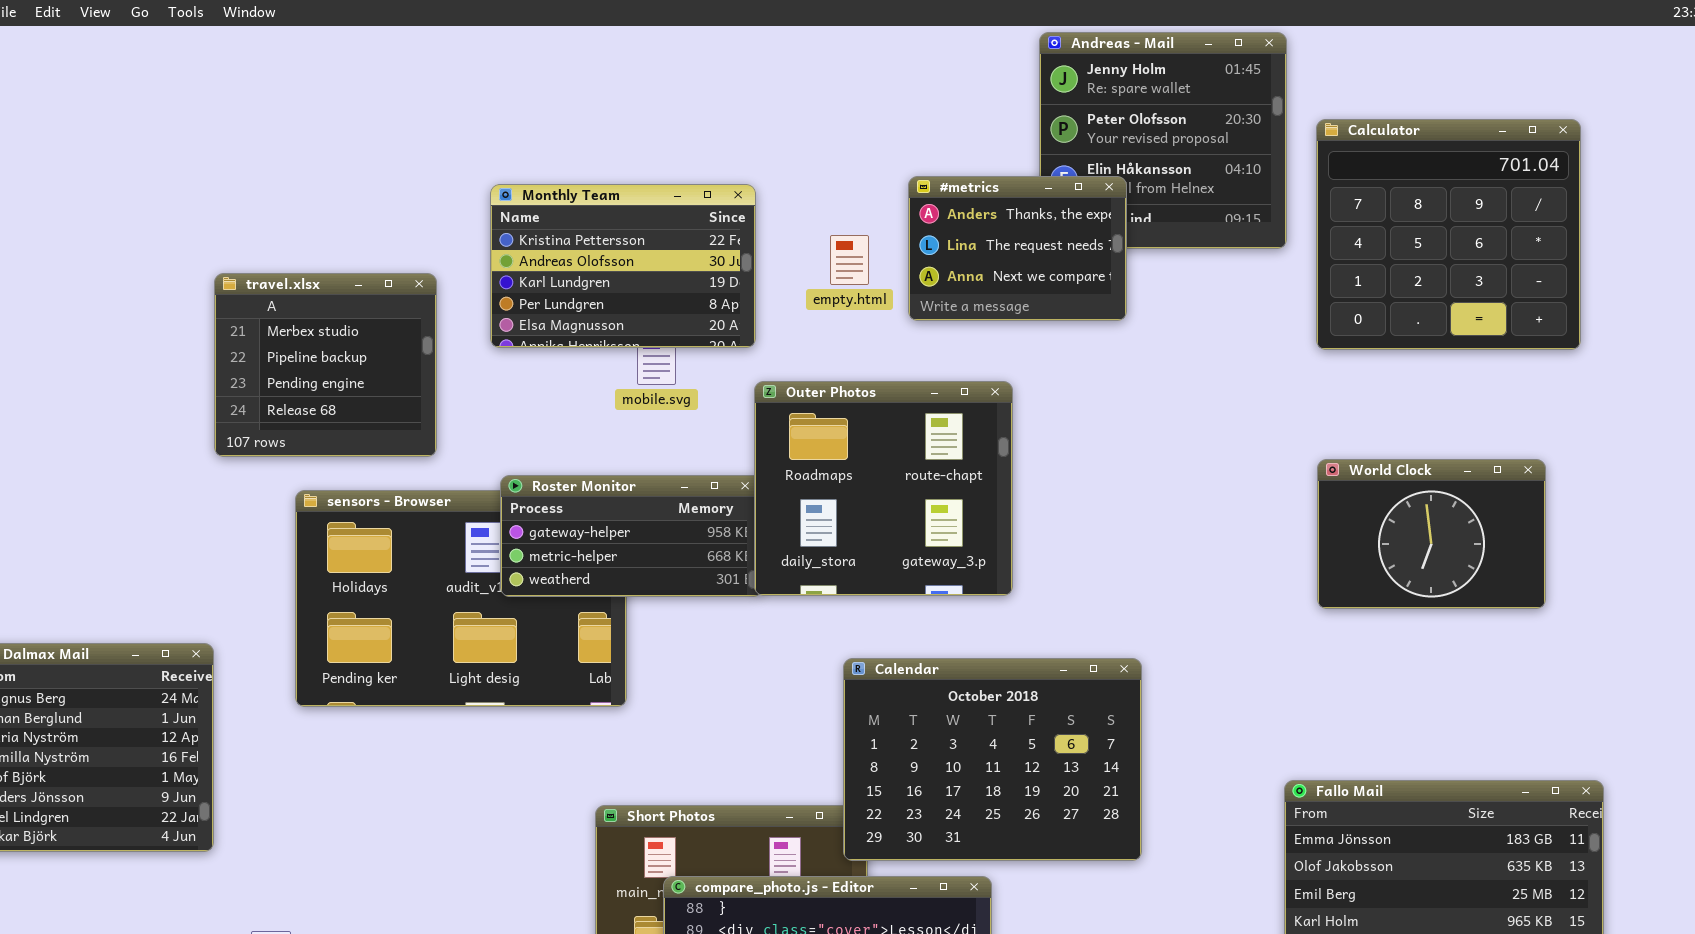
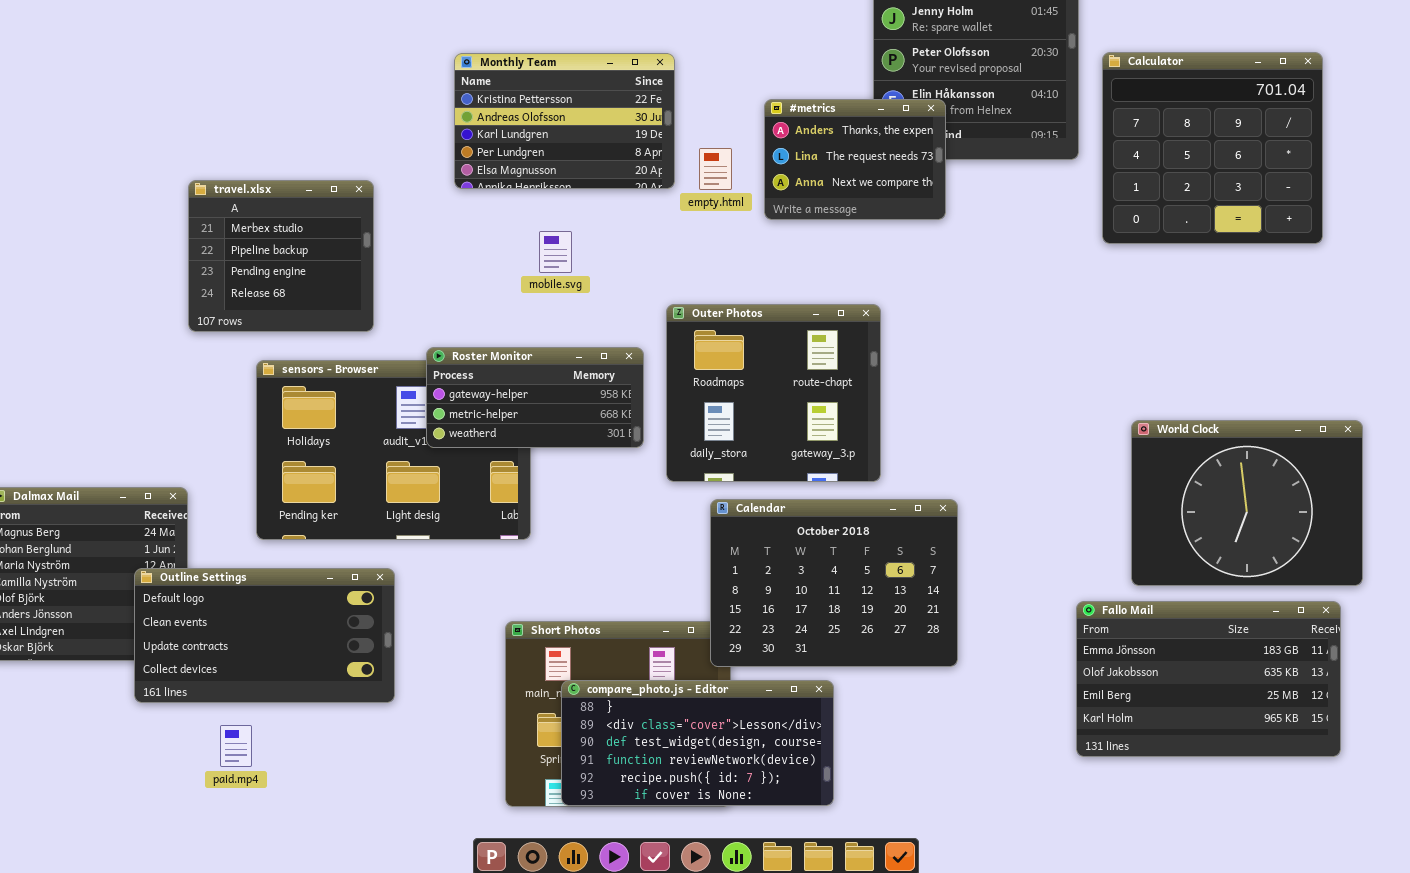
Monthly Team: [490,184,756,348] -> [454,53,675,189], moved
Outer Photos: [754,381,1013,596] -> [666,304,881,482], moved
World Clock: [1317,459,1546,609] -> [1131,420,1363,586], moved, resized
Outline Settings: none -> [134,568,395,703], opened

